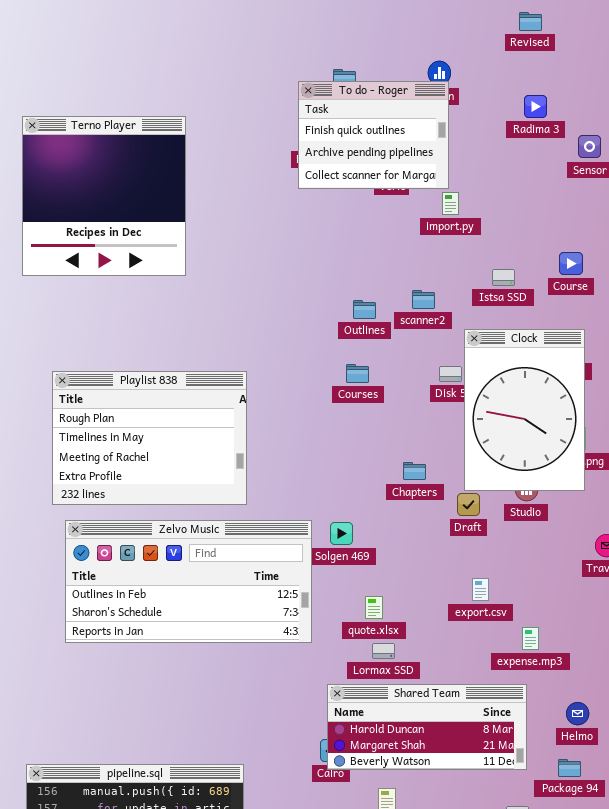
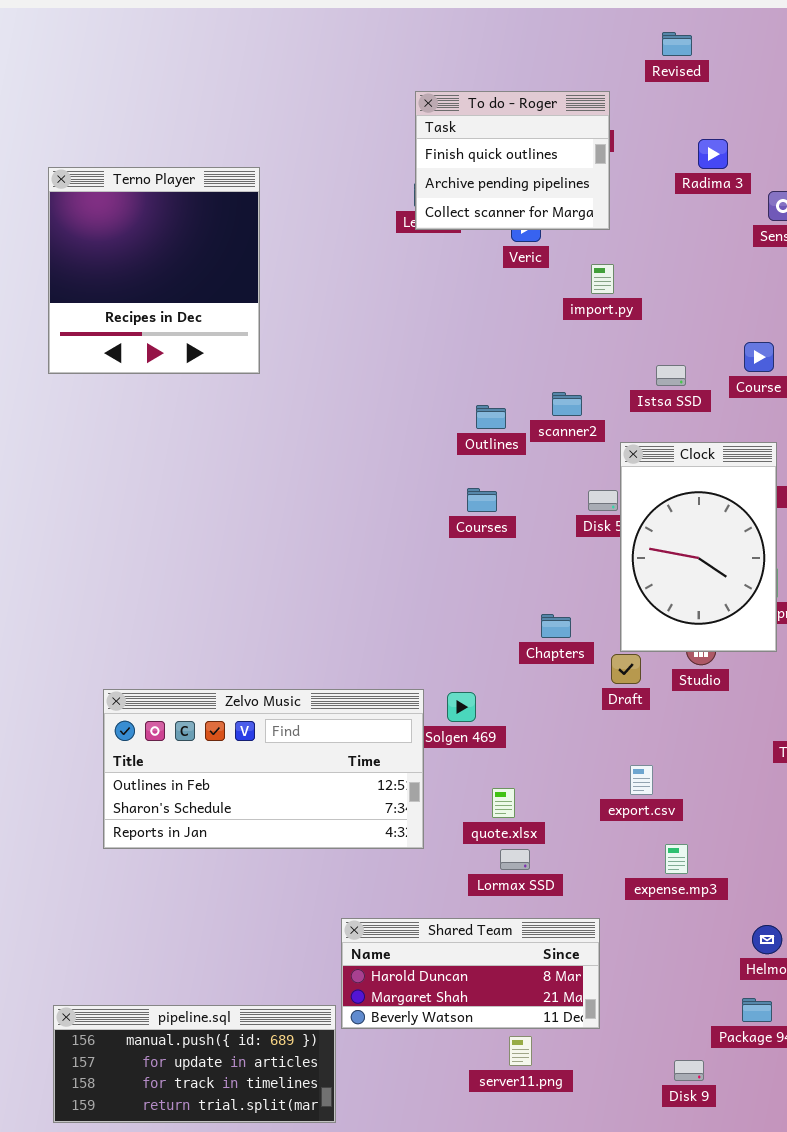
Revised: [519,12,542,31] -> [662,32,692,56], moved
To do - Roger: [298,81,449,189] -> [415,91,610,230], moved
Playlist 838: [52,371,247,505] -> none, closed
expense.mp3: [522,627,539,650] -> [665,844,688,874], moved
Shared Team: [327,684,527,770] -> [341,918,600,1029], moved

